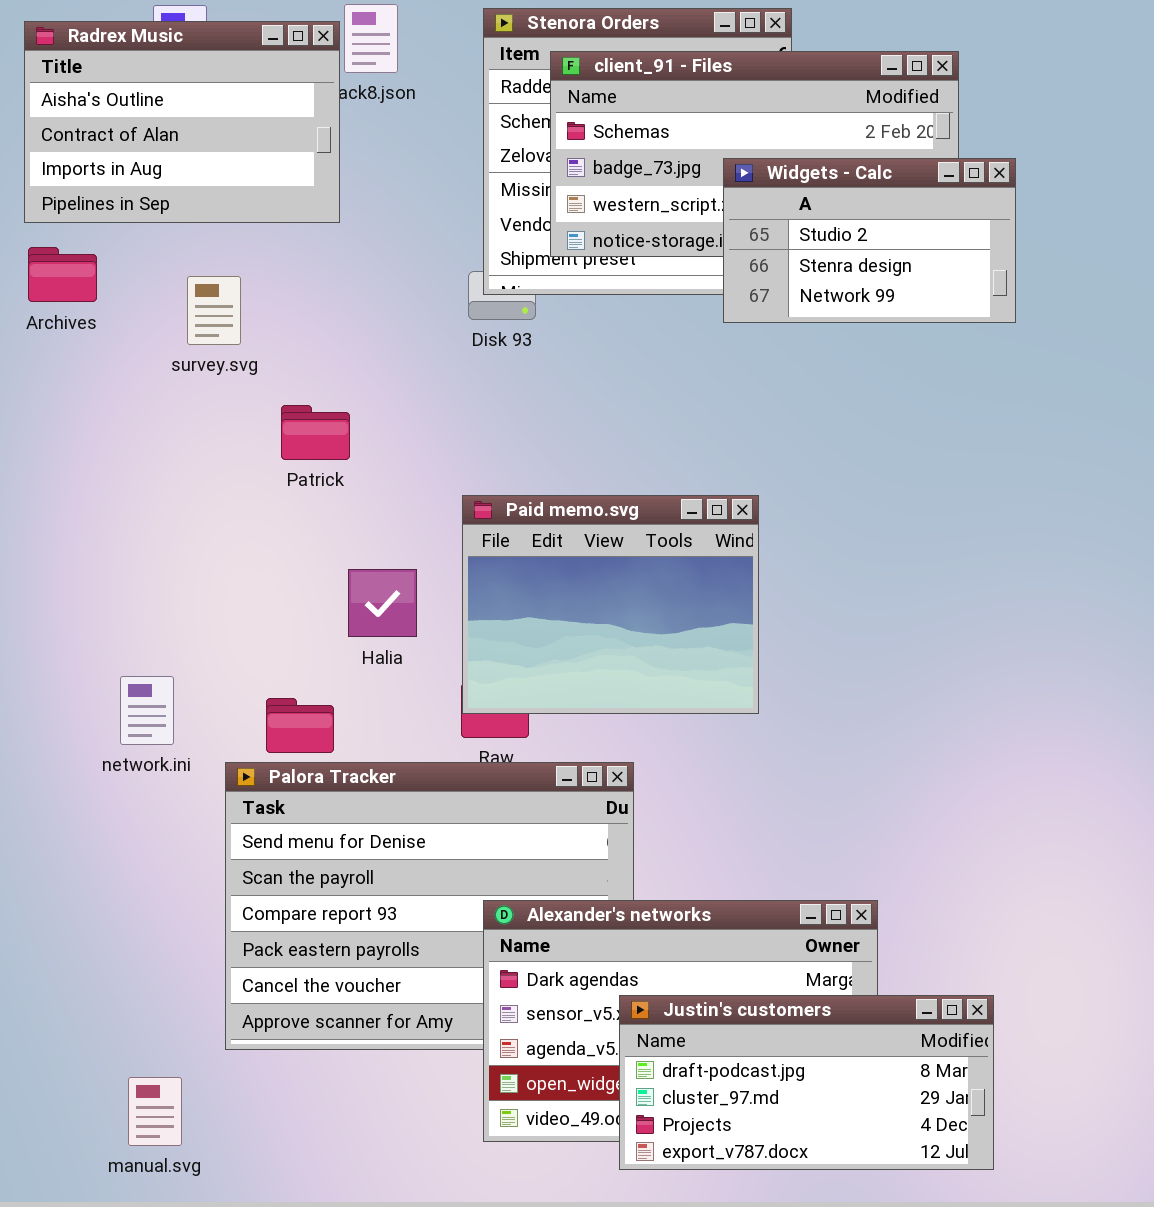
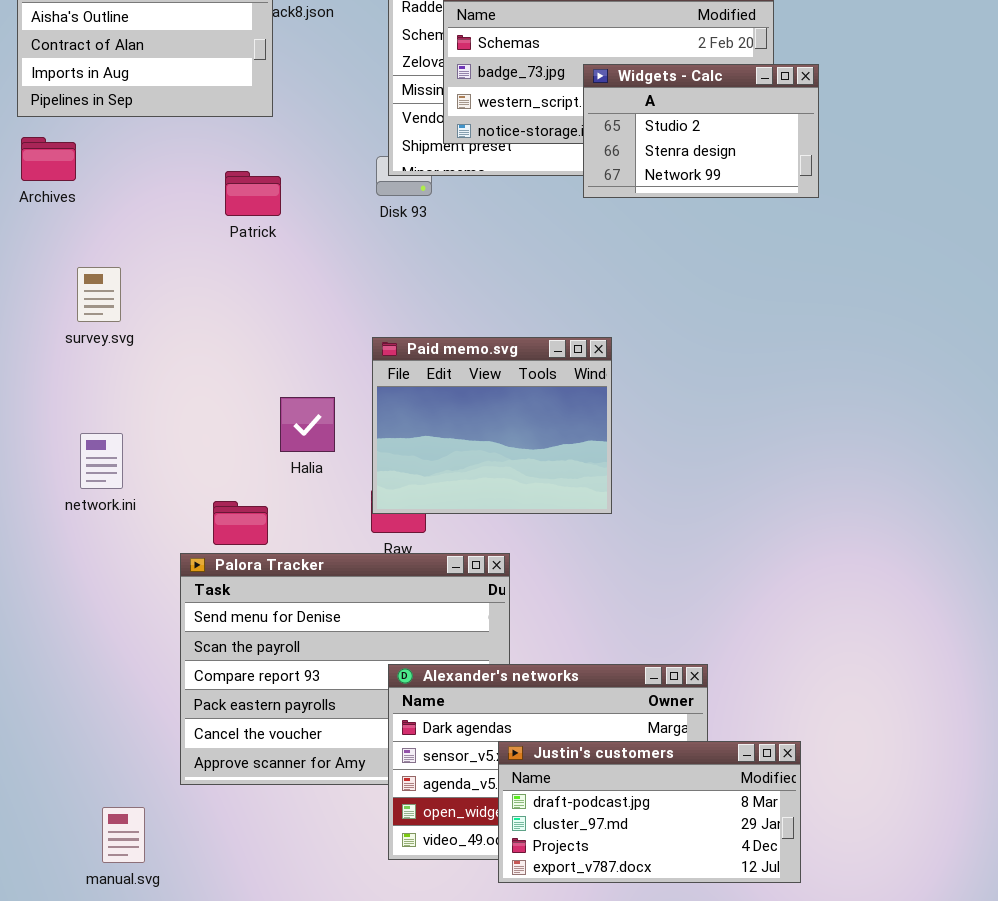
survey.svg: [187,276,241,345] -> [77,267,121,322], moved
Patrick: [281,405,350,460] -> [225,171,281,216], moved
network.ini: [120,676,174,745] -> [80,433,123,489], moved

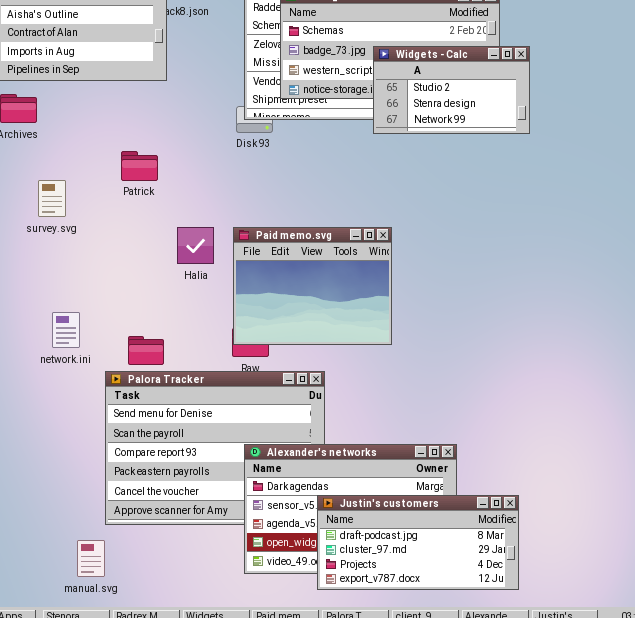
Patrick: [225,171,281,216] -> [121,151,158,181], moved
Halia: [280,397,335,452] -> [177,227,214,264], moved
network.ini: [80,433,123,489] -> [52,312,80,348], moved
manual.svg: [102,807,145,863] -> [77,540,105,577], moved

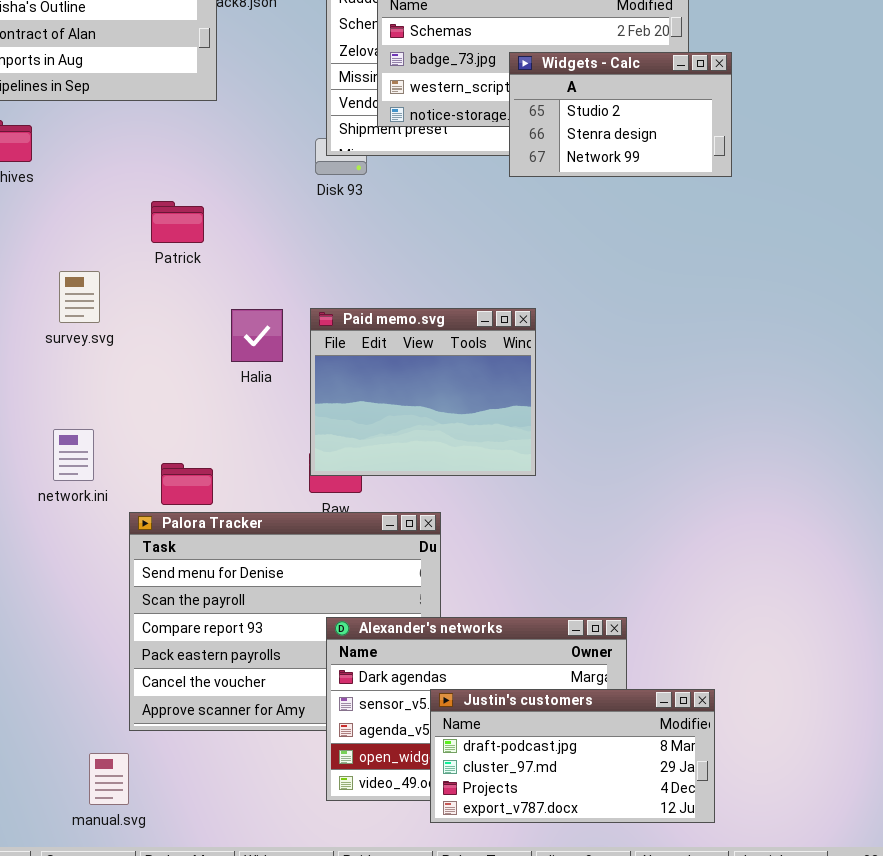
survey.svg: [38,180,66,217] -> [59,271,100,323], moved

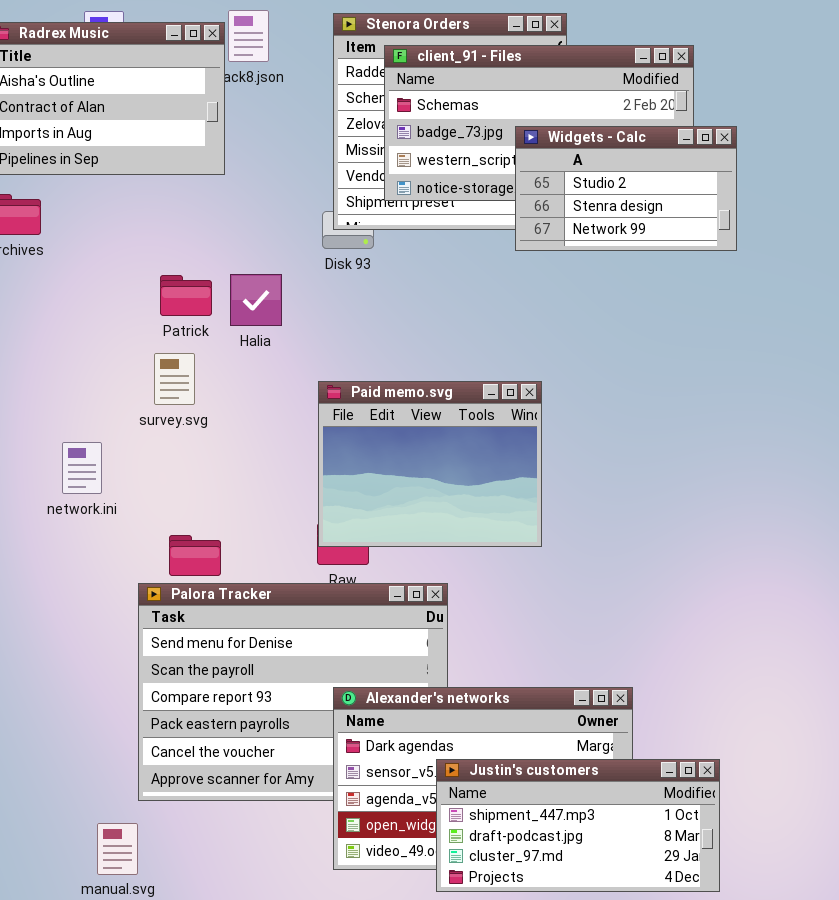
survey.svg: [59,271,100,323] -> [154,353,195,405], moved
Halia: [231,309,283,362] -> [230,274,282,326], moved
network.ini: [53,429,94,481] -> [62,442,102,494], moved
Justin's customers: [430,689,715,823] -> [436,759,720,892], scrolled up 1 row

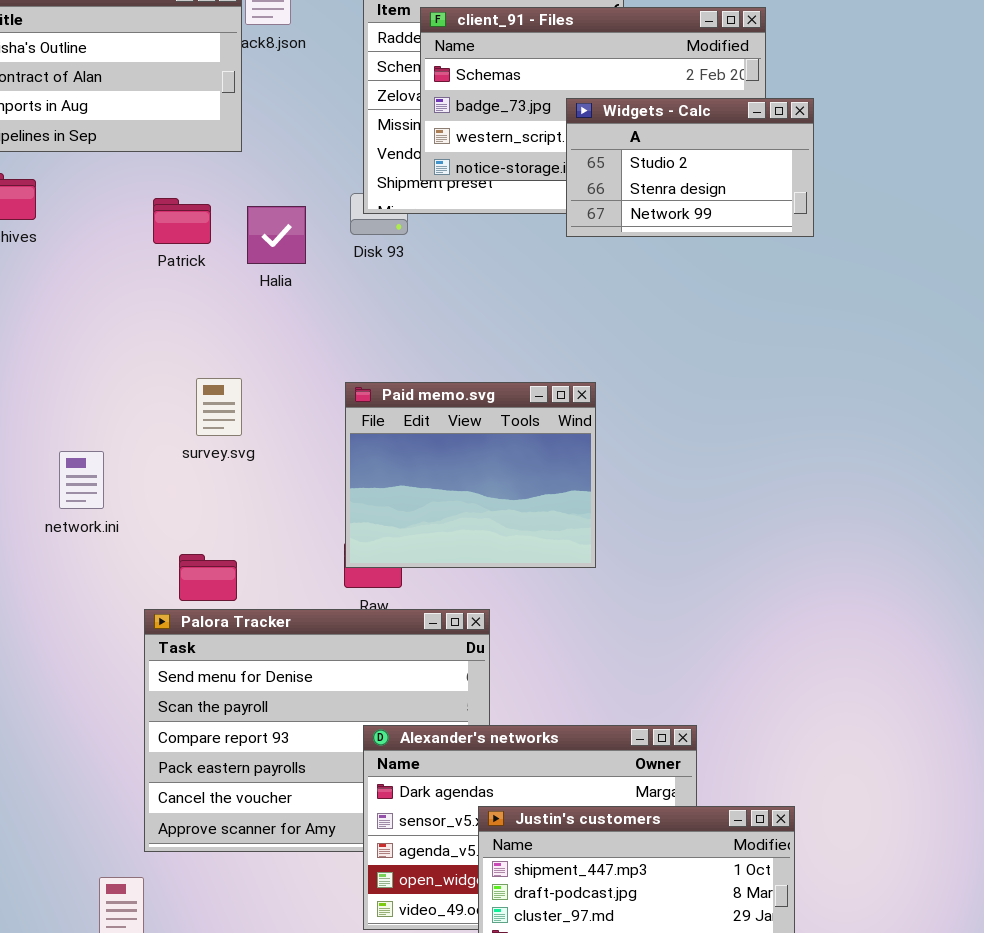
Halia: [230,274,282,326] -> [247,206,306,264], moved
Patrick: [160,275,212,316] -> [153,198,211,244], moved
survey.svg: [154,353,195,405] -> [196,378,242,436], moved

